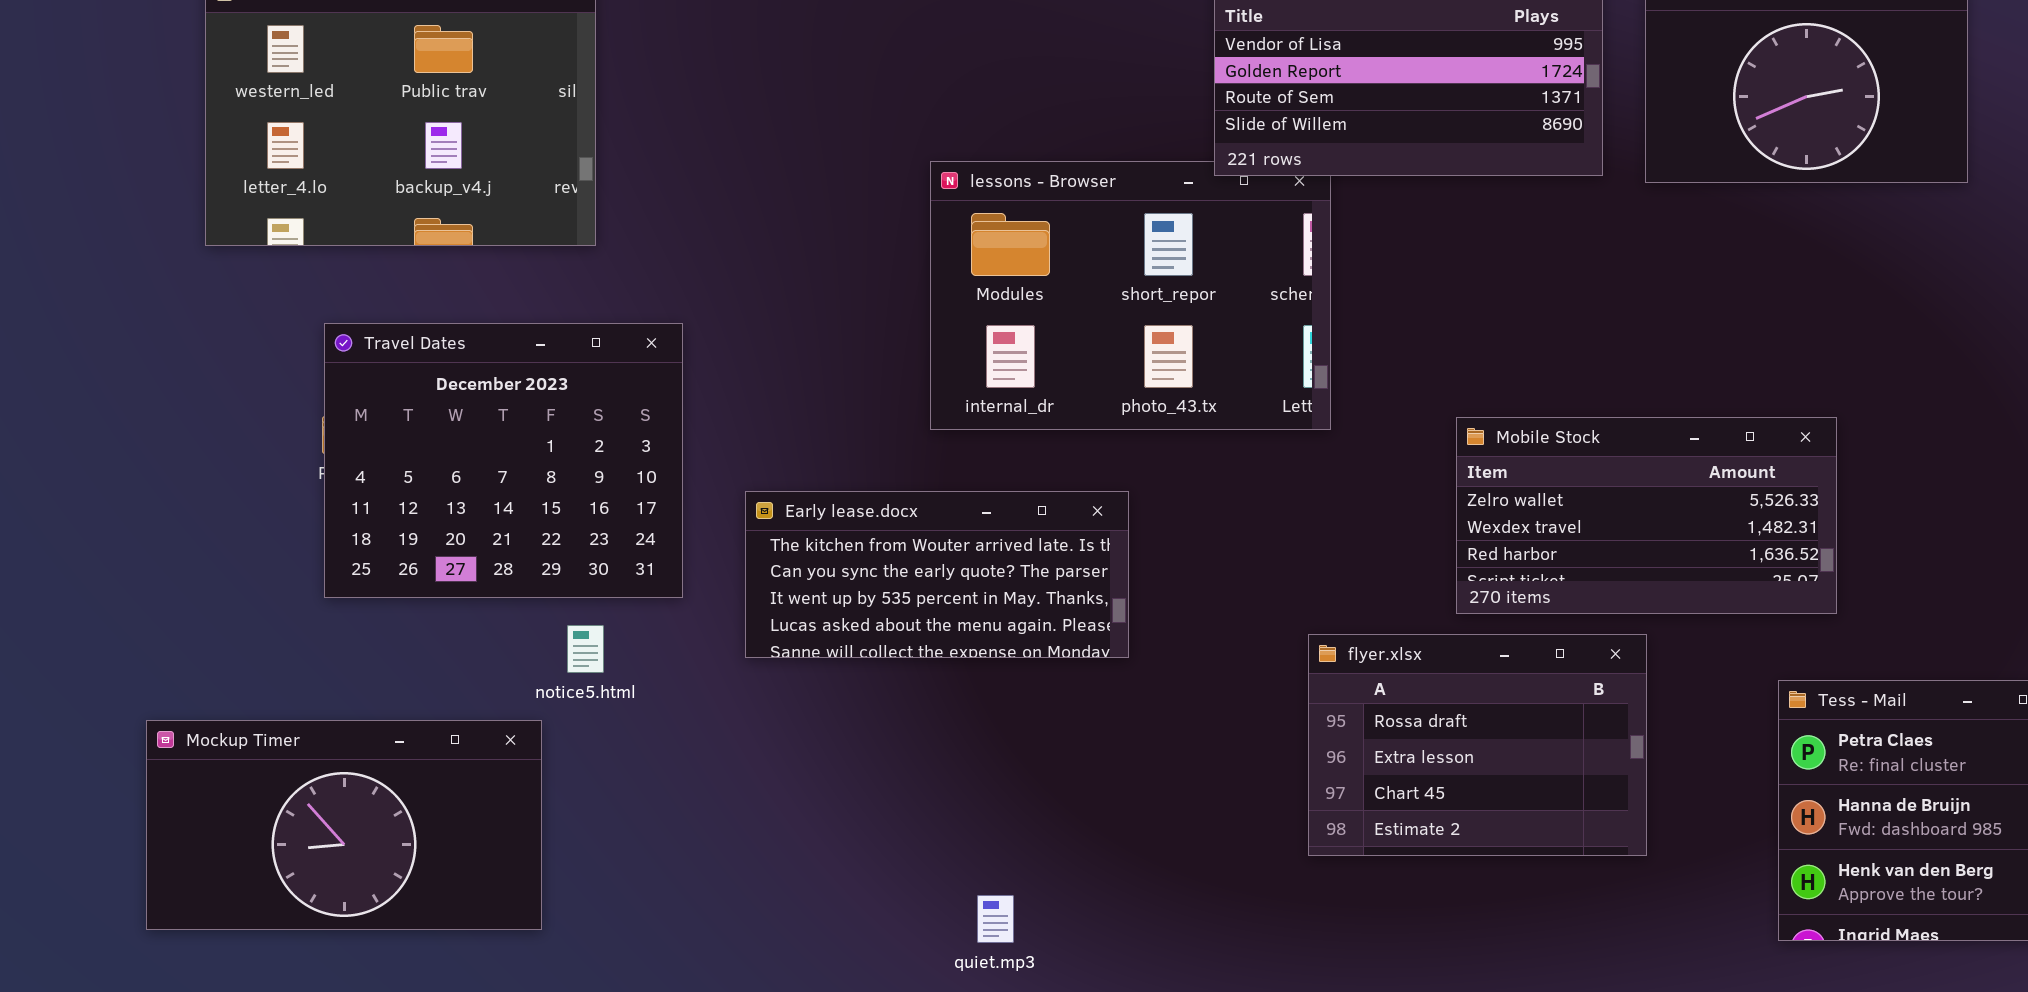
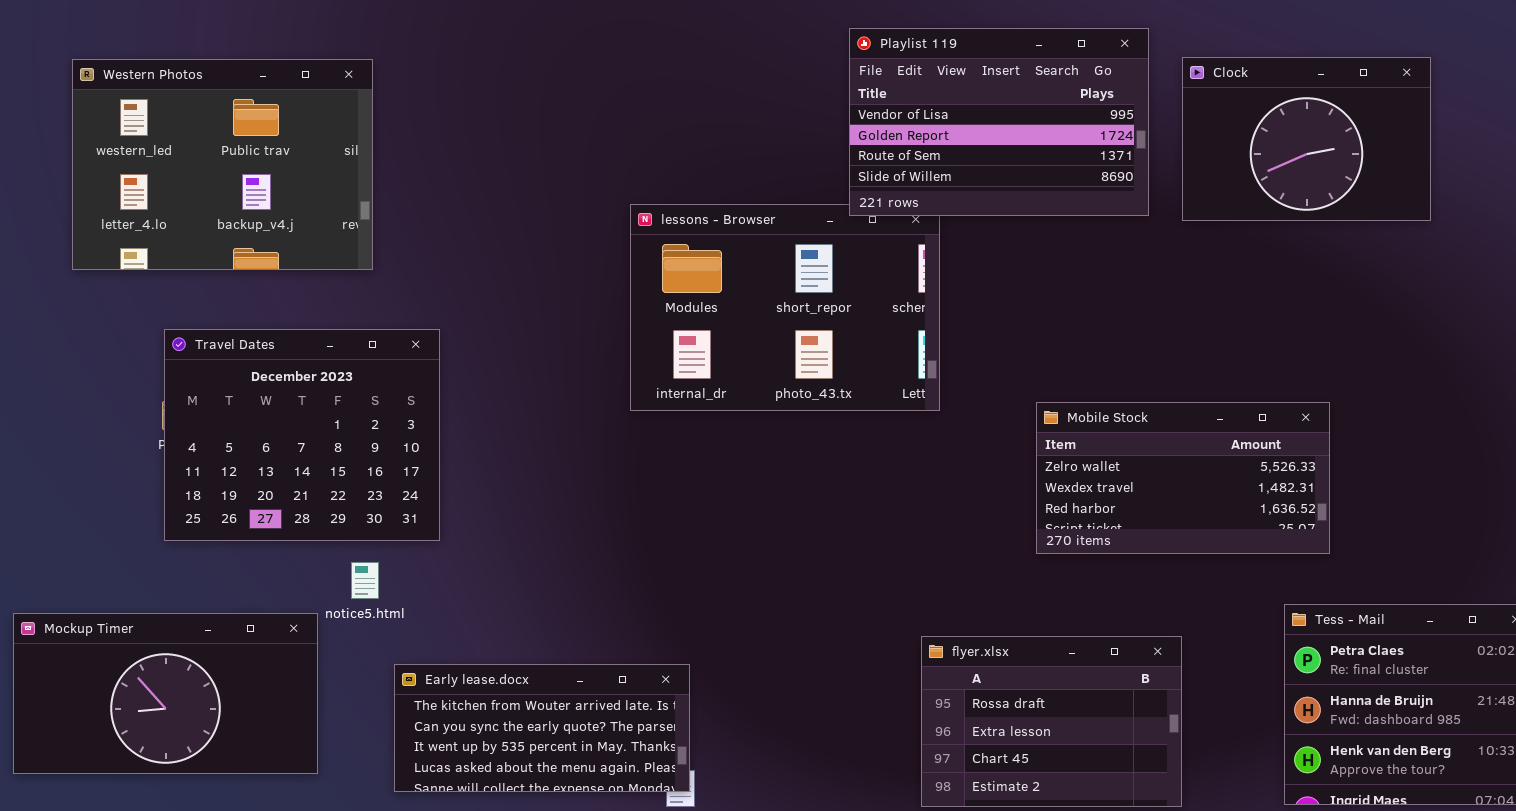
Early lease.docx: [745,491,1129,658] -> [394,664,690,792], moved
flyer.xlsx: [1308,634,1647,856] -> [921,636,1182,807], moved
Mockup Timer: [146,720,542,930] -> [13,613,318,774], moved

